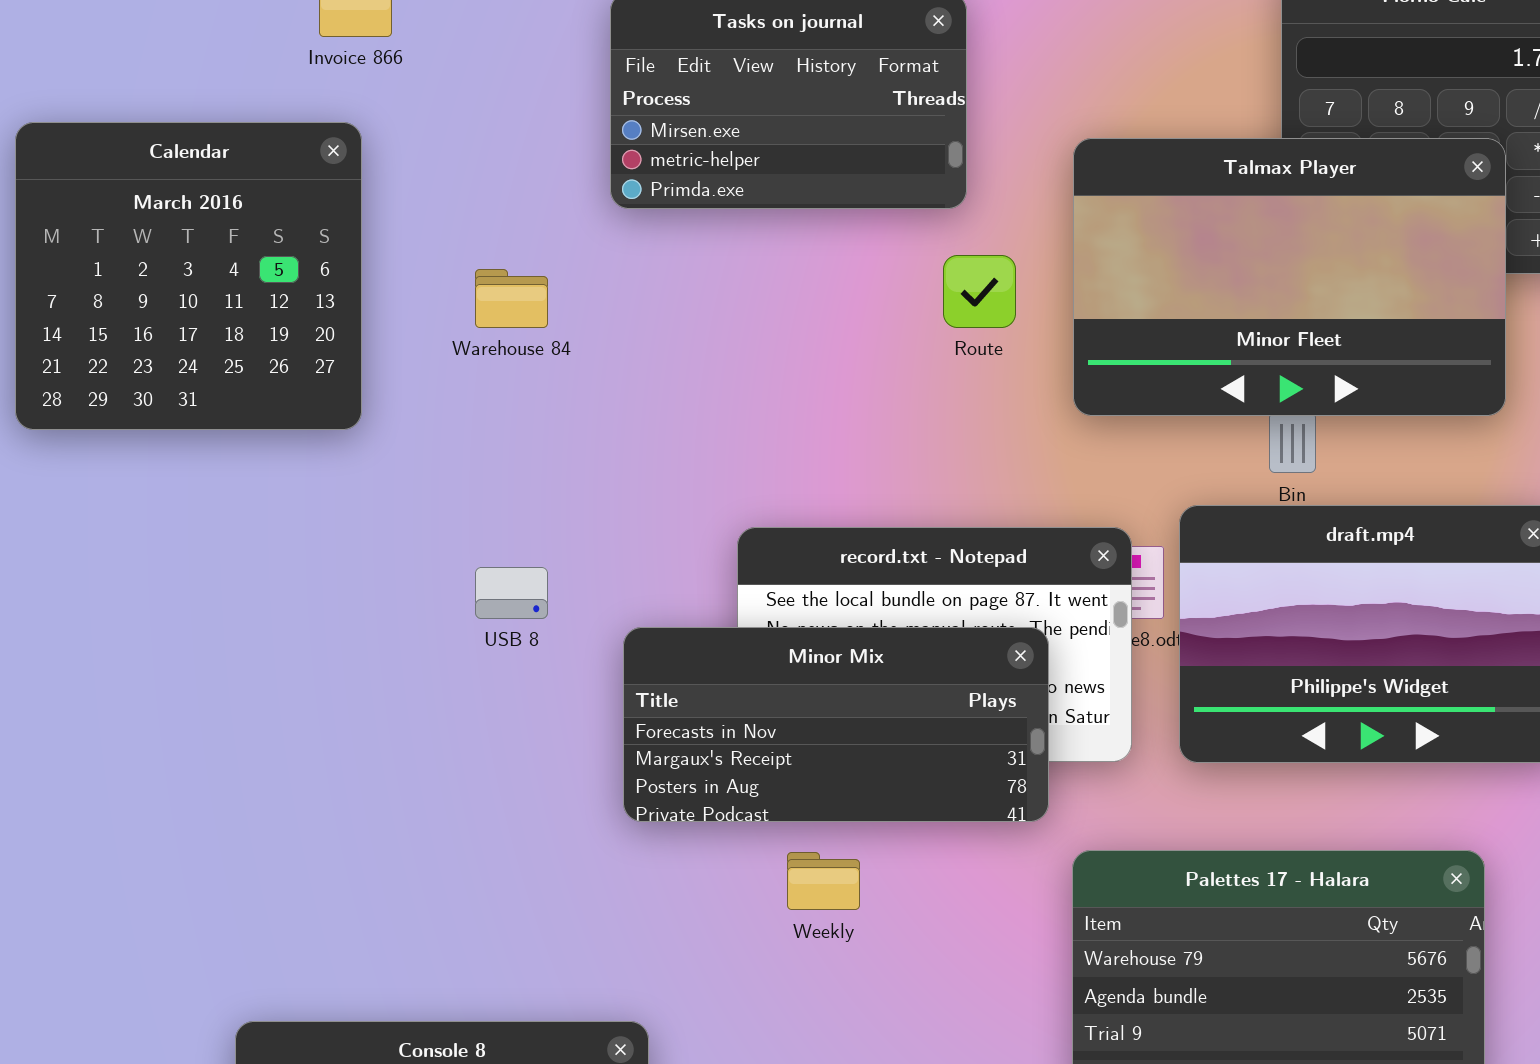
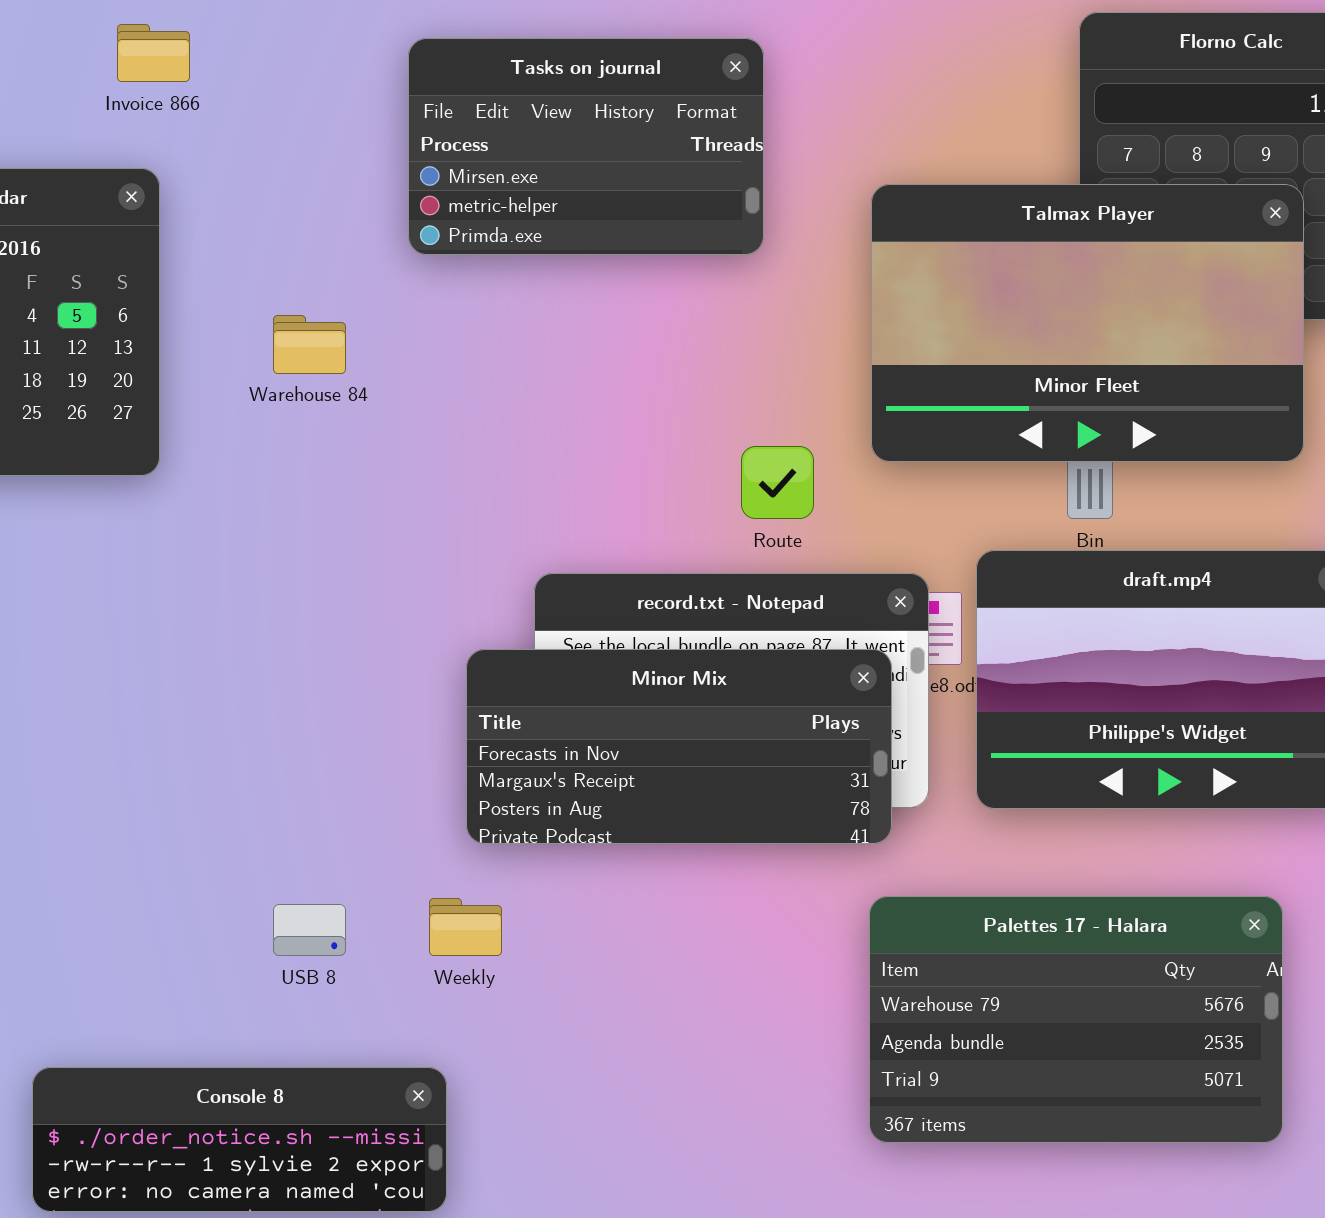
Route: [943,255,1016,328] -> [741,446,814,519], moved
USB 8: [475,567,548,619] -> [273,904,346,956], moved
Minor Mix: [623,627,1049,822] -> [466,649,892,844], moved
Weekly: [787,852,860,910] -> [429,898,502,956], moved

